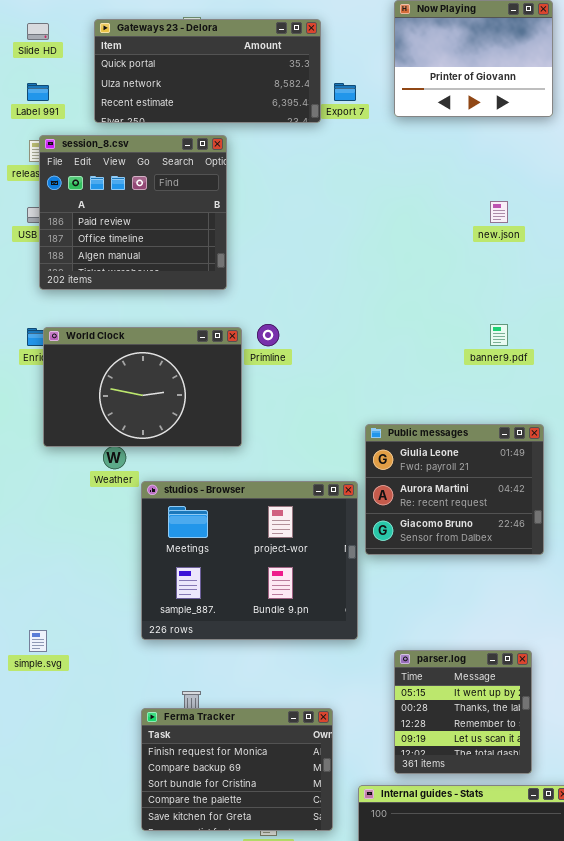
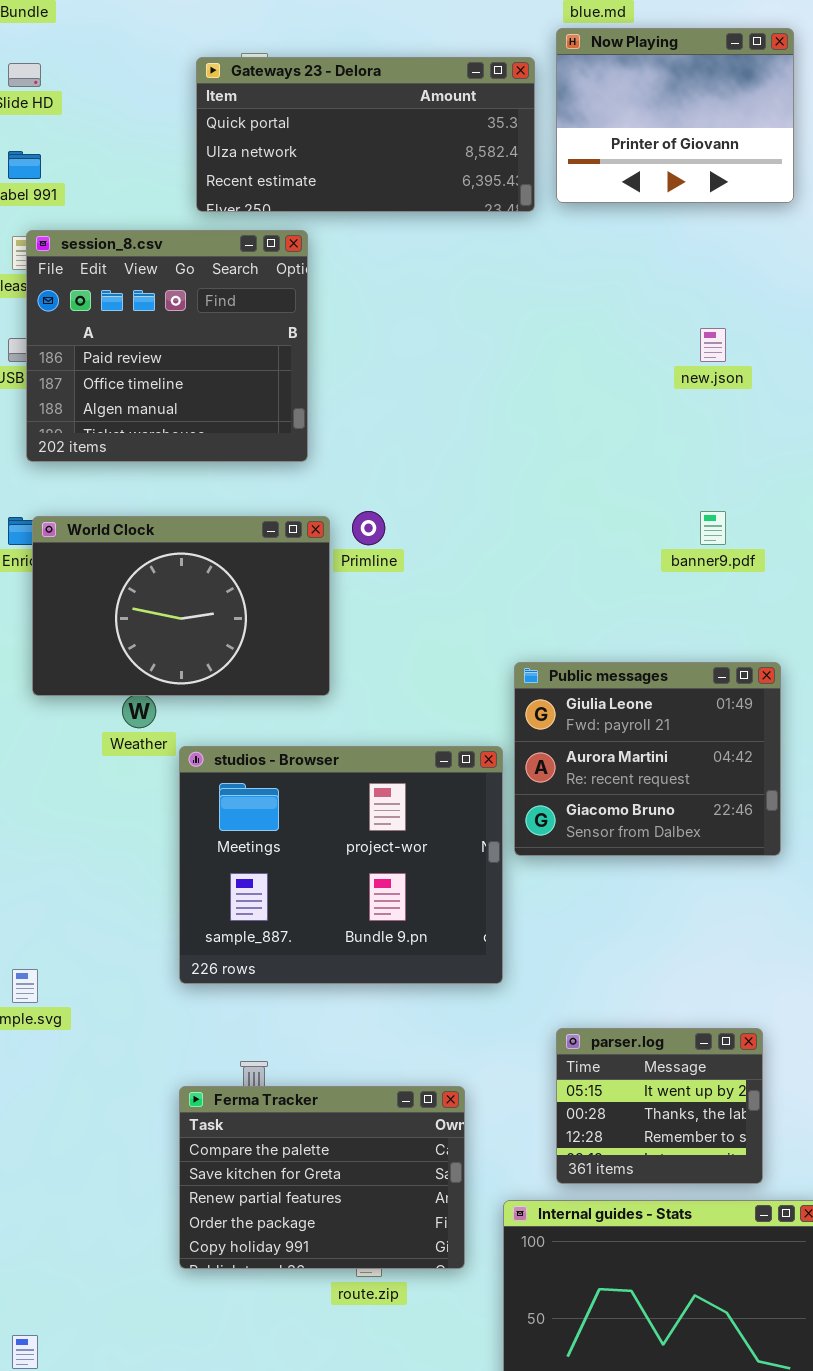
Gateways 23 - Delora: [94,19,321,123] -> [196,57,535,212], moved
parser.log: [394,650,532,774] -> [556,1028,763,1184], resized
Ferma Tracker: [141,708,333,831] -> [179,1086,465,1269], scrolled down 3 rows

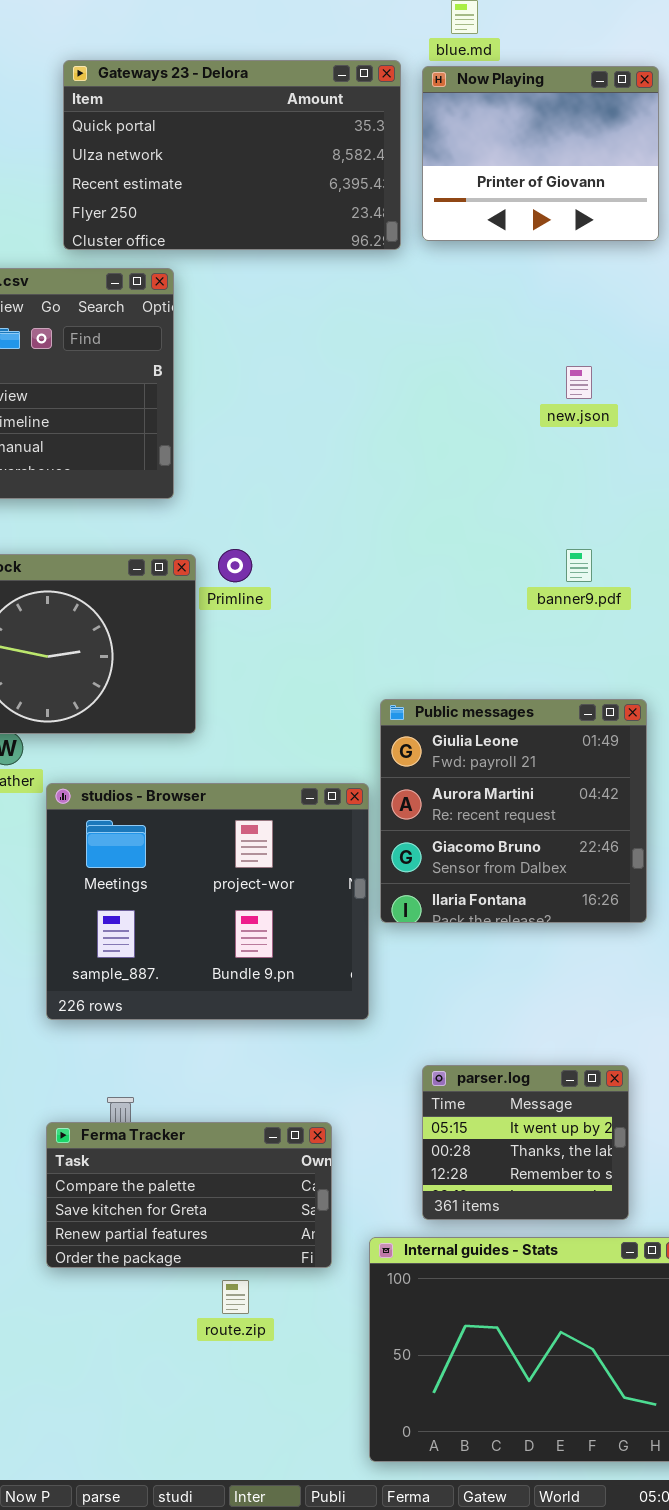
Gateways 23 - Delora: [196,57,535,212] -> [63,60,401,250], resized
Public messages: [514,662,781,856] -> [380,699,647,923], resized
Ferma Tracker: [179,1086,465,1269] -> [46,1122,332,1268], resized

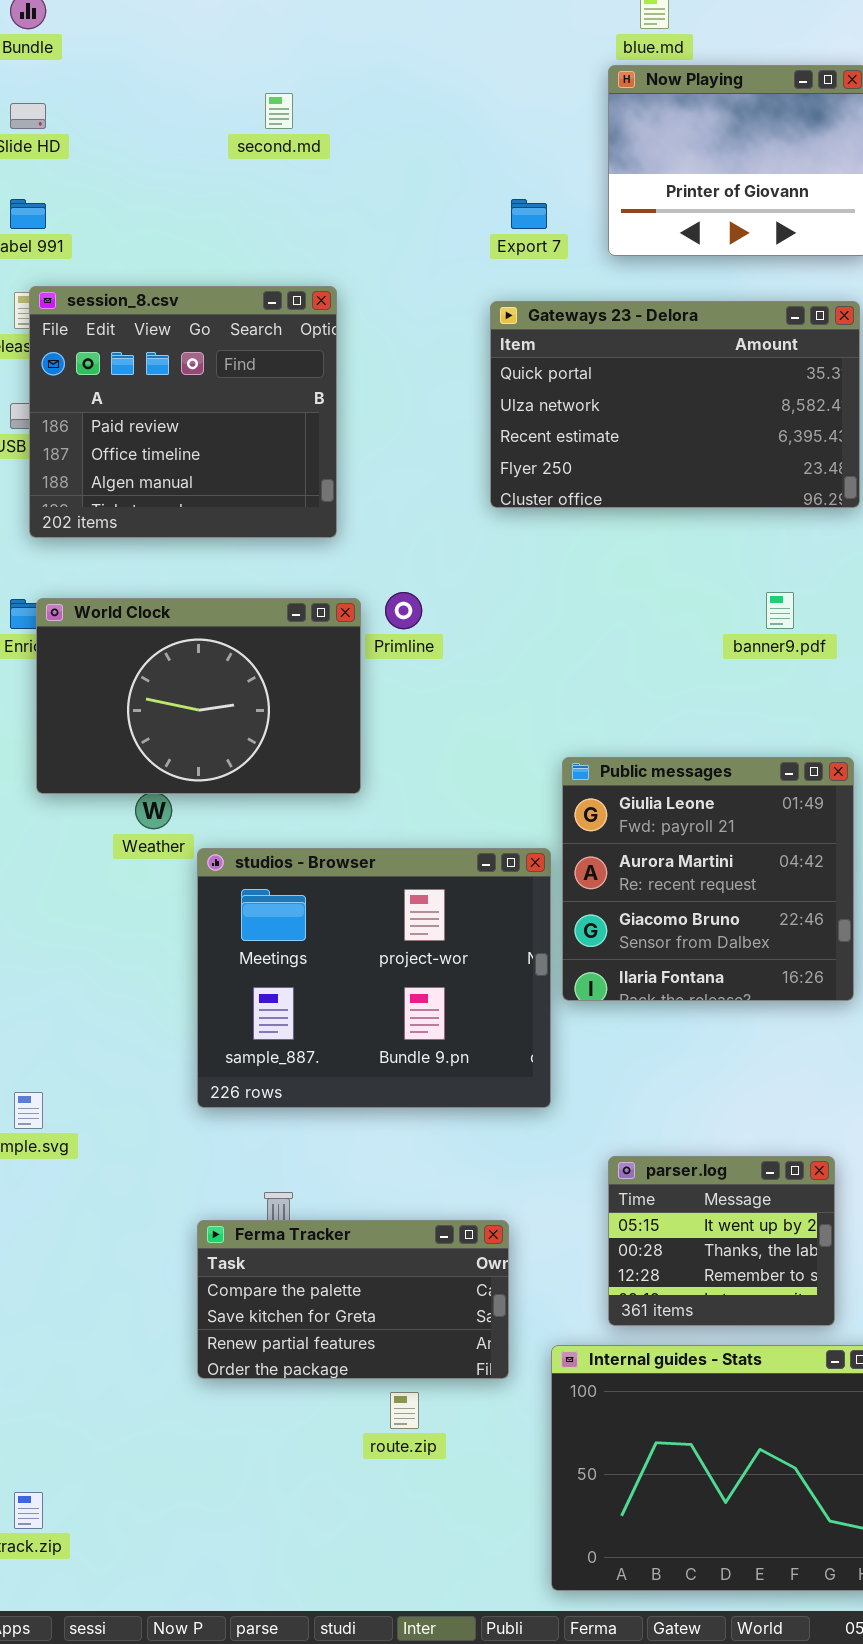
Gateways 23 - Delora: [63,60,401,250] -> [490,301,860,508], moved

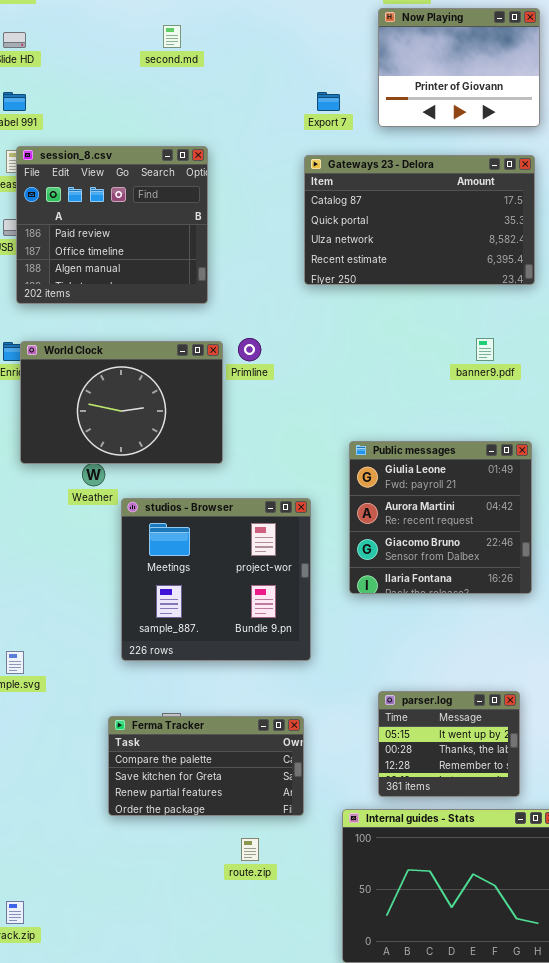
Gateways 23 - Delora: [490,301,860,508] -> [304,155,535,285], scrolled up 1 row
studios - Browser: [197,848,551,1108] -> [121,498,311,661], resized
Ferma Tracker: [197,1220,509,1379] -> [108,716,304,816], moved

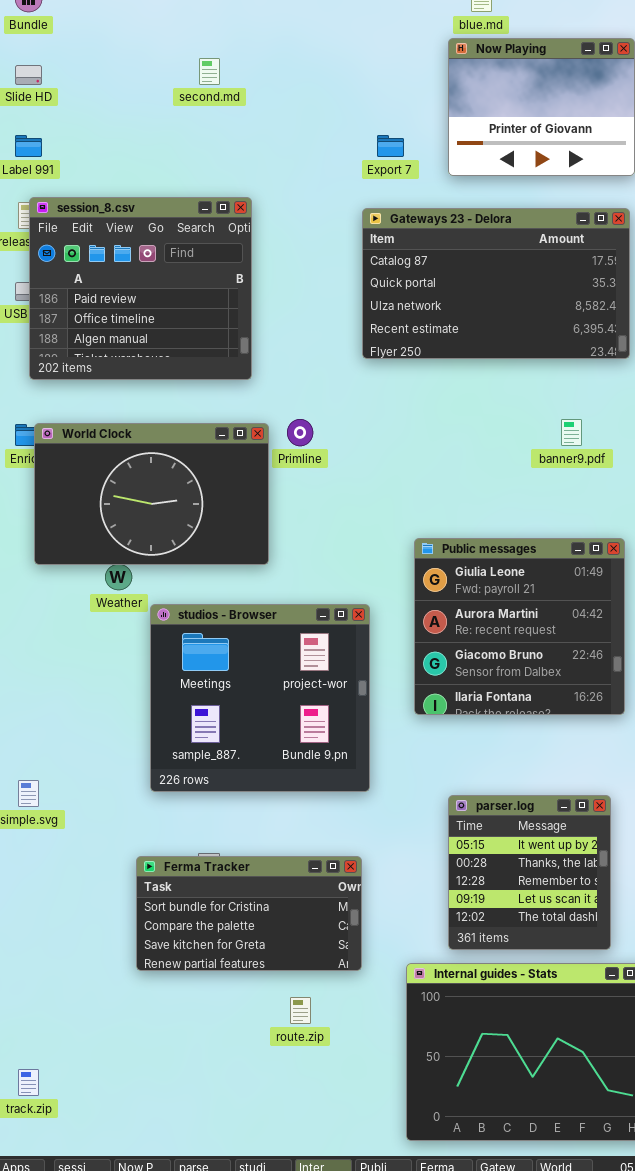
parser.log: [378,691,520,797] -> [448,795,611,950], resized
Ferma Tracker: [108,716,304,816] -> [136,856,362,971], scrolled up 1 row

